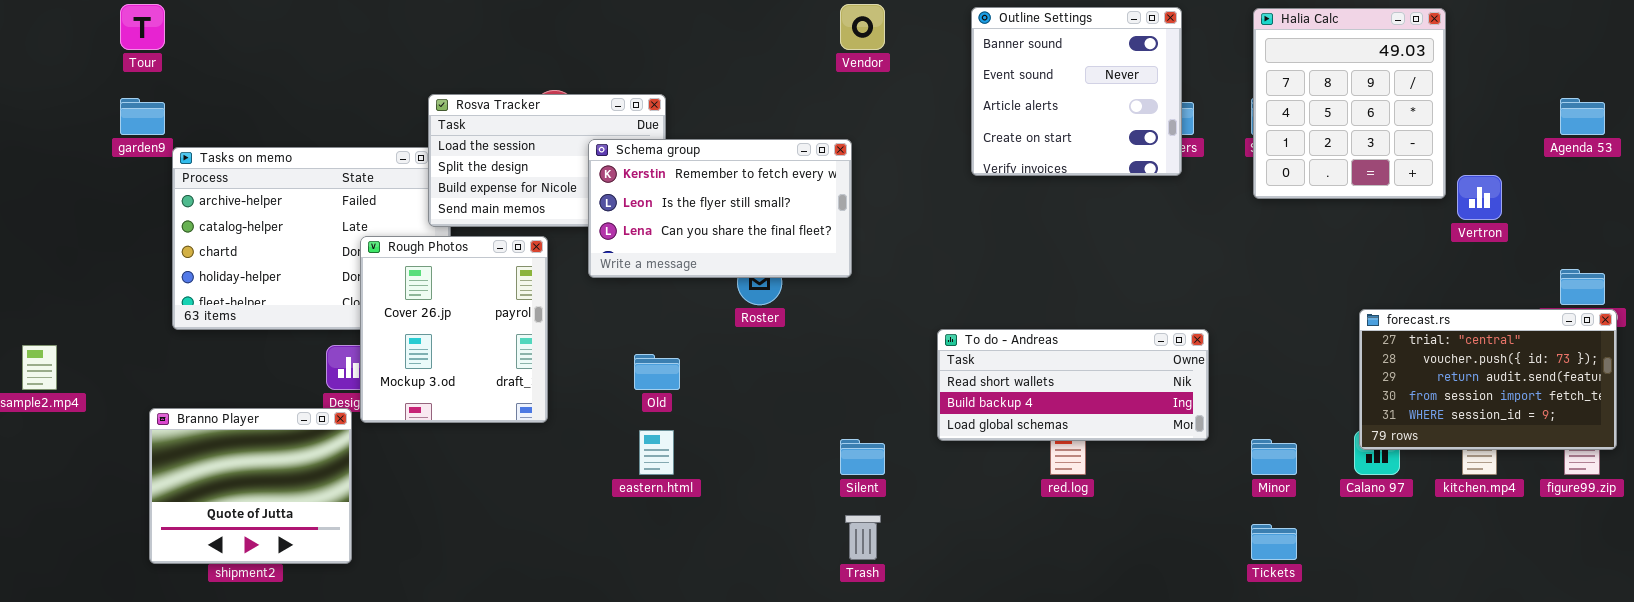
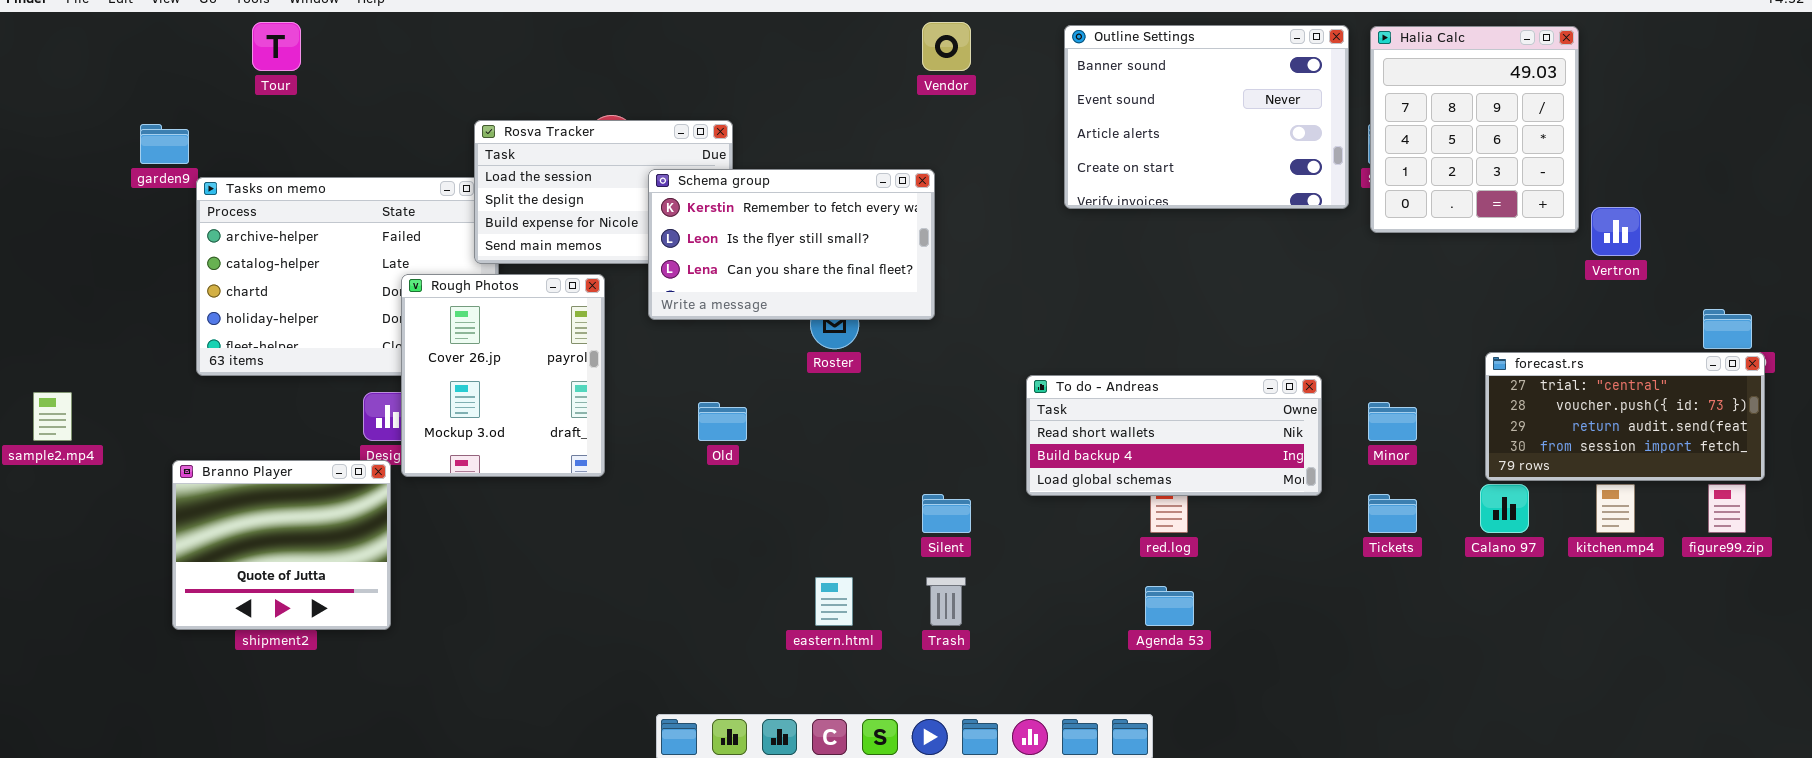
Tour: [120,4,165,50] -> [252,22,301,71], moved
Outline Settings: [971,7,1182,176] -> [1064,25,1349,209], resized
Agenda 53: [1560,98,1605,135] -> [1145,586,1194,626], moved
forecast.rs: [1359,309,1617,450] -> [1485,352,1765,481], resized
eastern.html: [639,430,674,475] -> [815,577,853,626], moved
Minor: [1251,439,1297,475] -> [1368,402,1417,441], moved
Tickets: [1251,524,1297,560] -> [1368,494,1417,533], moved

